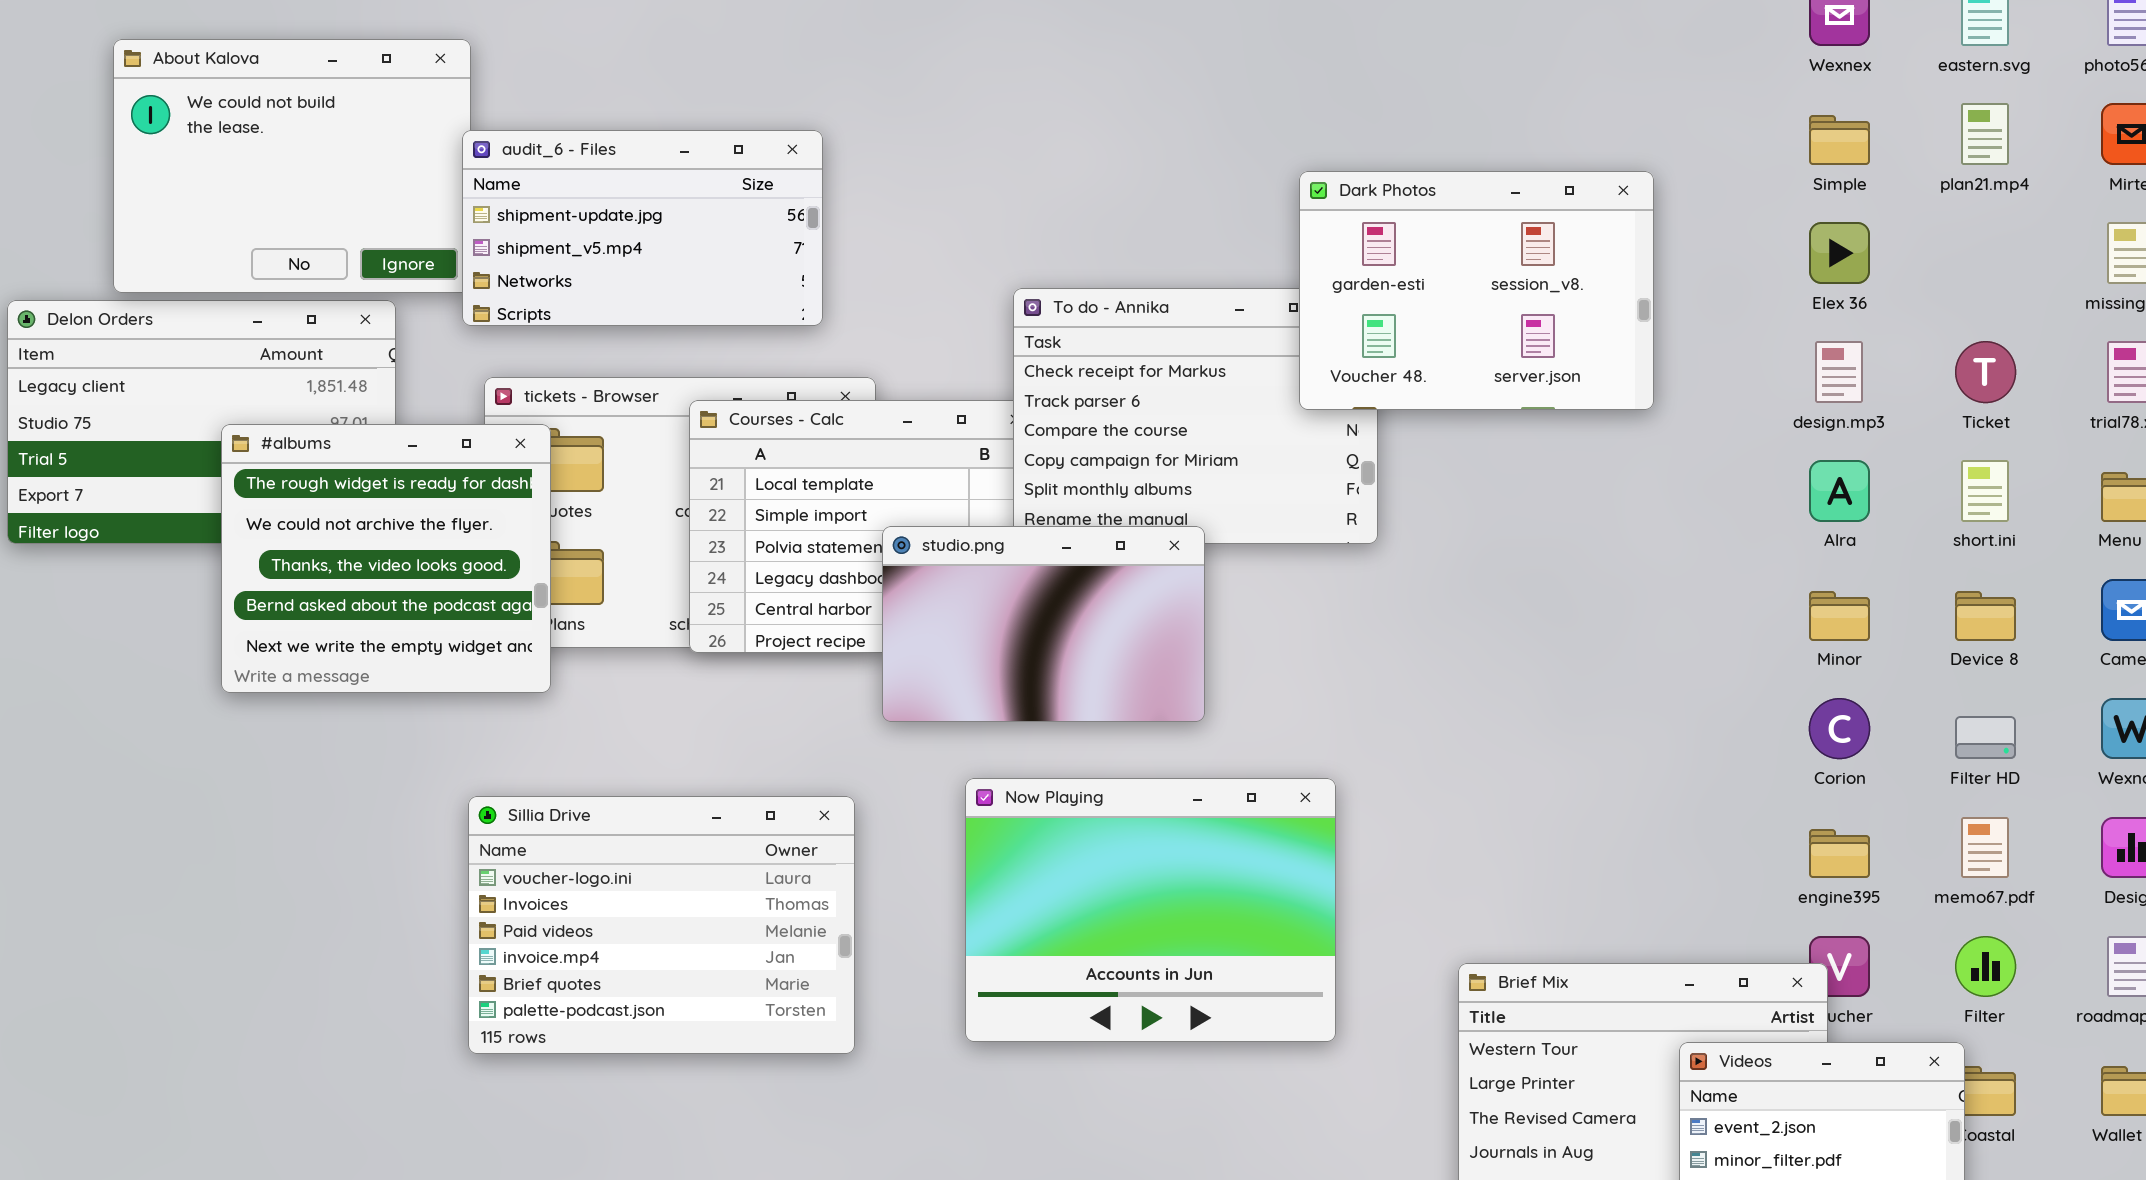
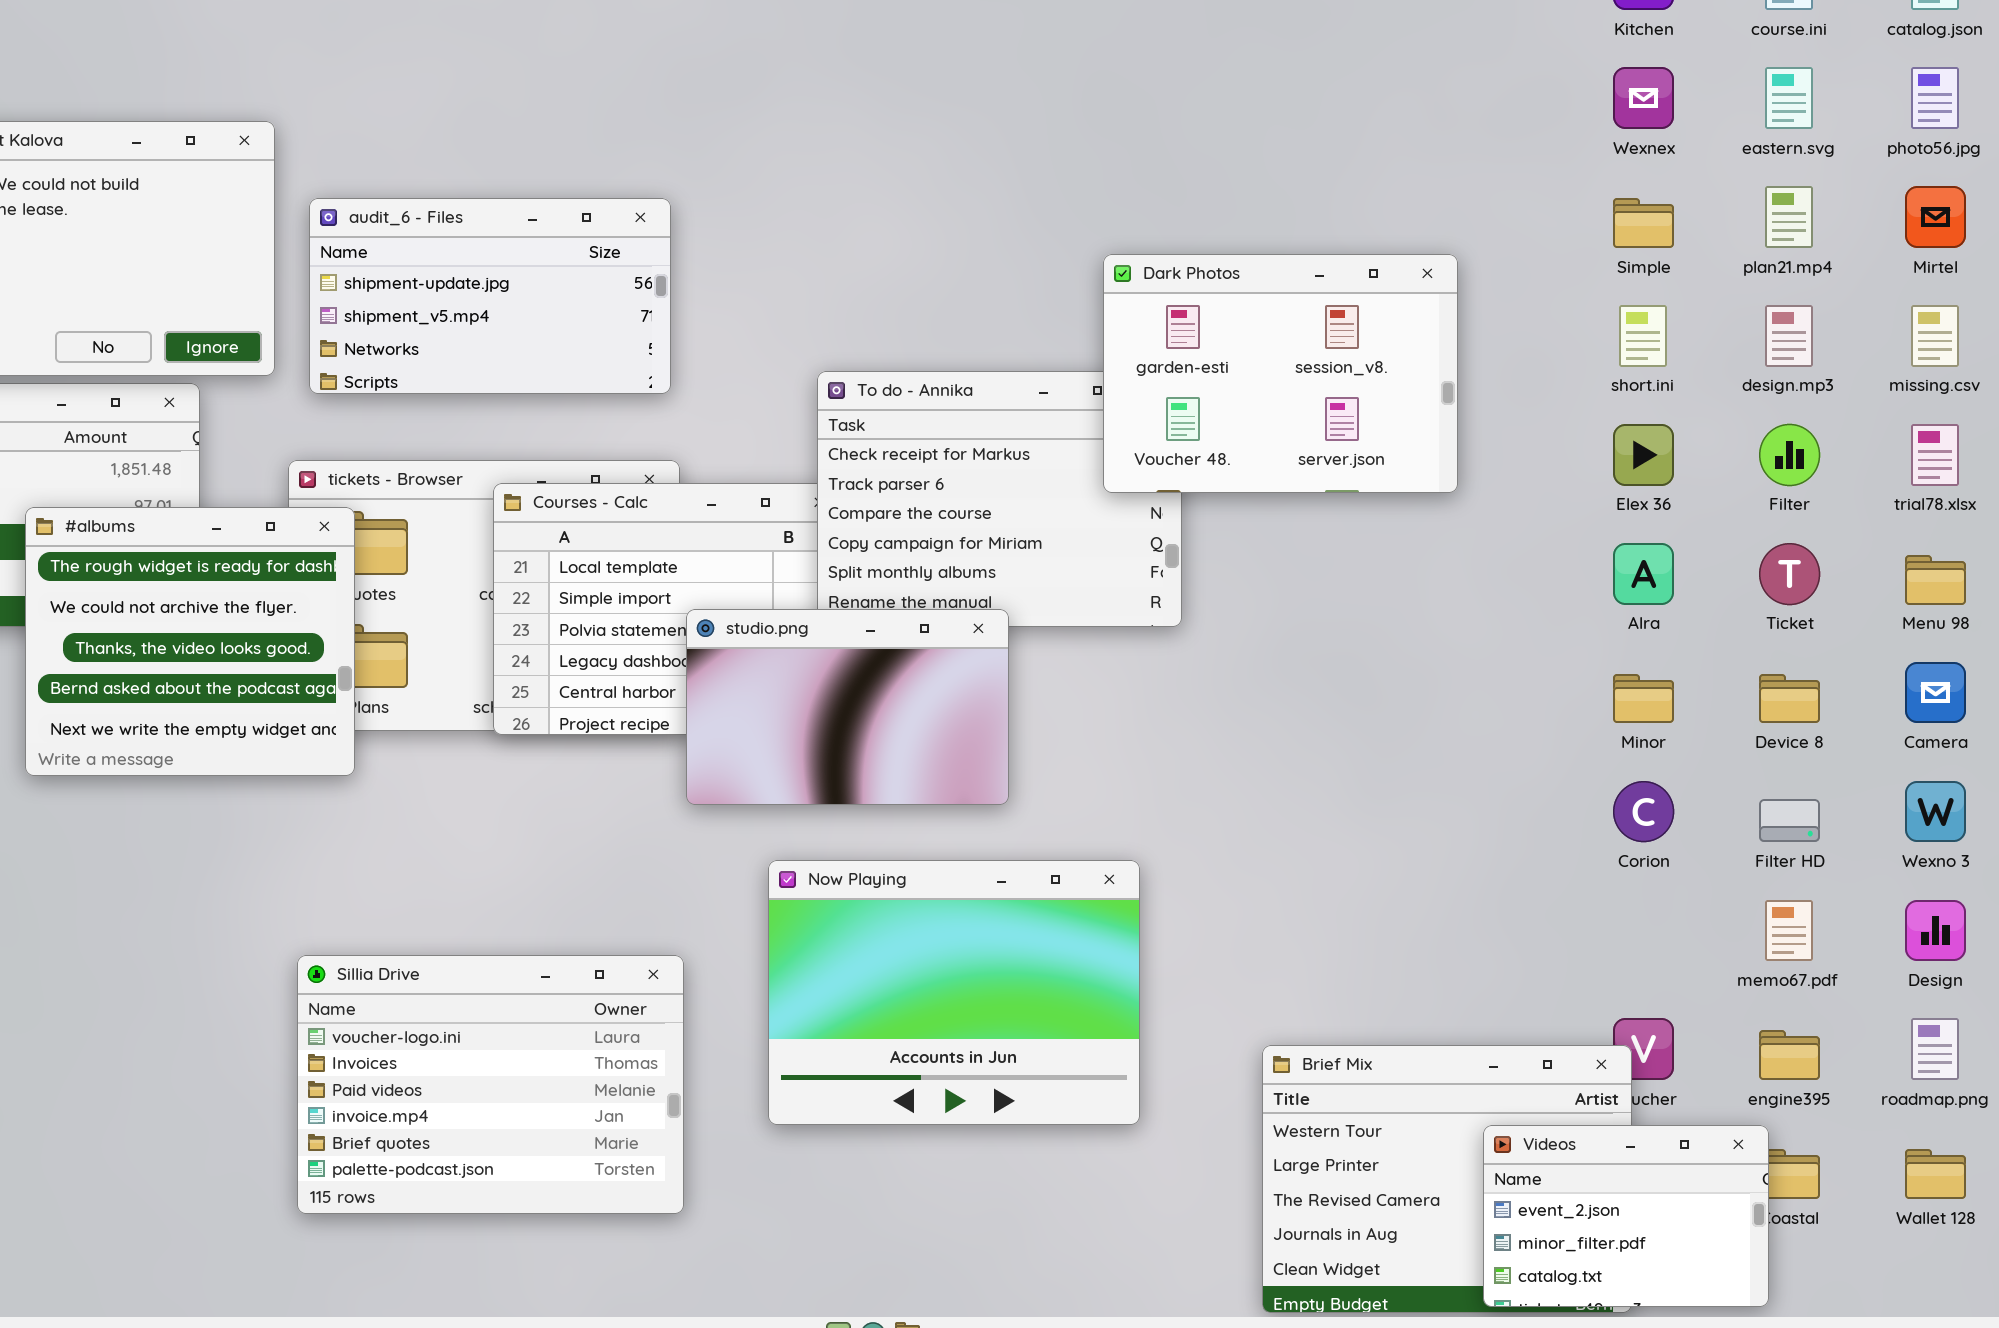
audit_6 - Files: [462,130,823,326] -> [309,198,671,394], moved
Elex 36: [1809,222,1870,284] -> [1613,424,1674,486], moved
design.mp3: [1815,341,1863,403] -> [1765,305,1813,367], moved
Ticket: [1955,341,2016,403] -> [1759,543,1820,605], moved
short.ini: [1961,460,2009,522] -> [1619,305,1667,367], moved
Sillia Drive: [468,796,855,1054] -> [297,955,684,1214], moved
engine395: [1809,829,1870,878] -> [1759,1030,1820,1080], moved
Filter: [1955,936,2016,997] -> [1759,424,1820,486], moved

